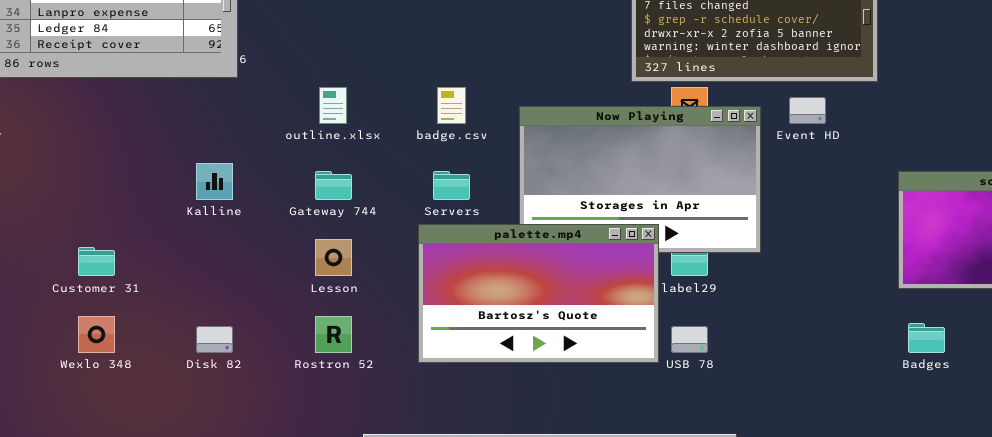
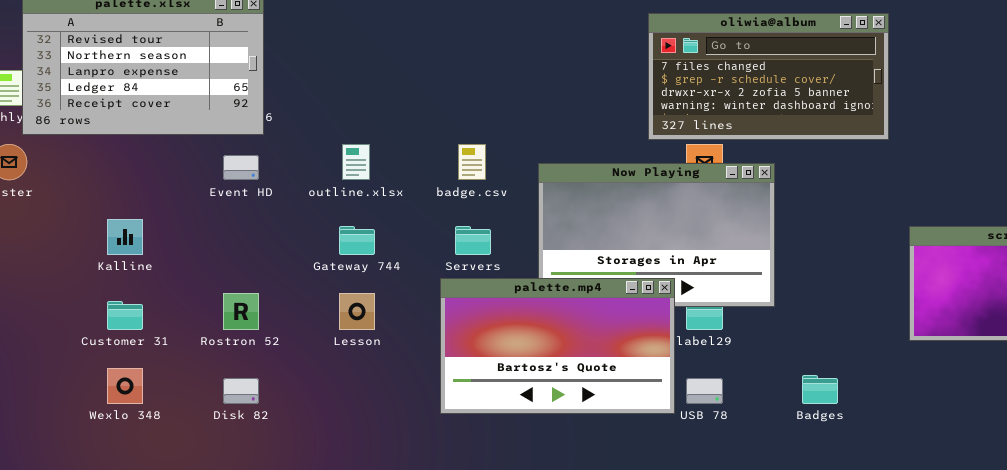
Event HD: [789,97,826,124] -> [223,155,259,180], moved
Kalline: [196,163,233,200] -> [107,219,143,255], moved
Rostron 52: [315,316,352,353] -> [223,293,259,330], moved
Badges: [908,323,945,353] -> [802,375,838,404], moved

